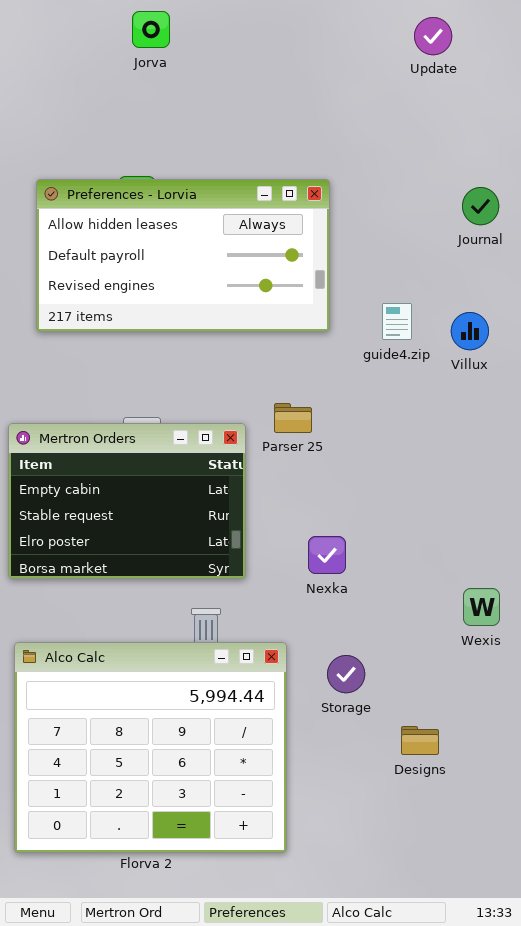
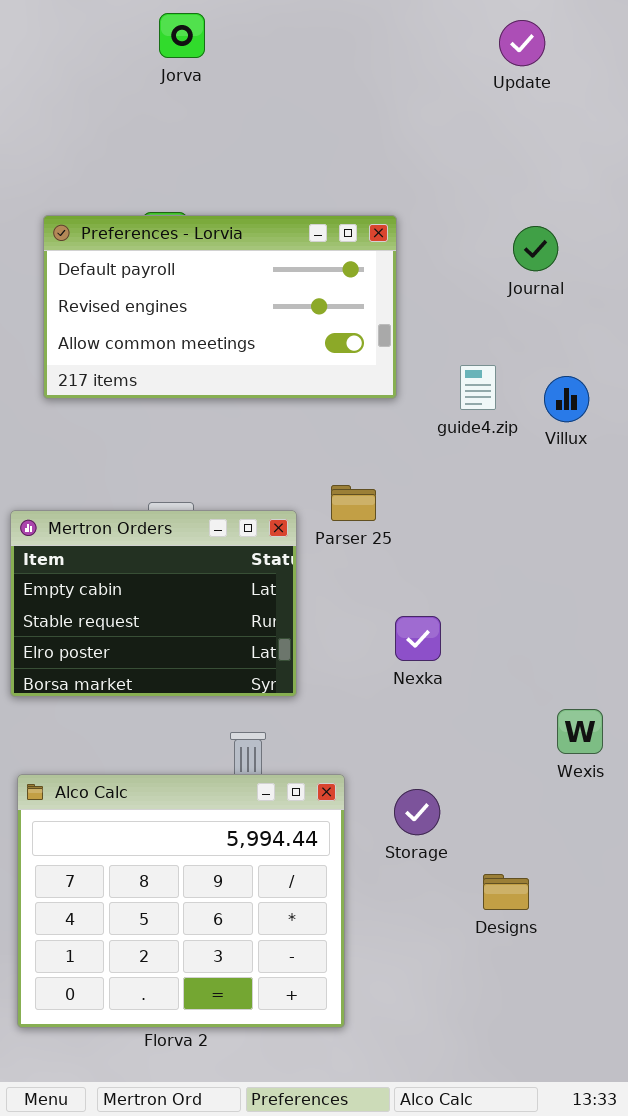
Preferences - Lorvia: [36,179,330,332] -> [43,215,397,399], scrolled down 1 row
Journal: [462,187,499,225] -> [513,226,558,271], moved
Nexka: [308,536,346,574] -> [395,616,441,661], moved

